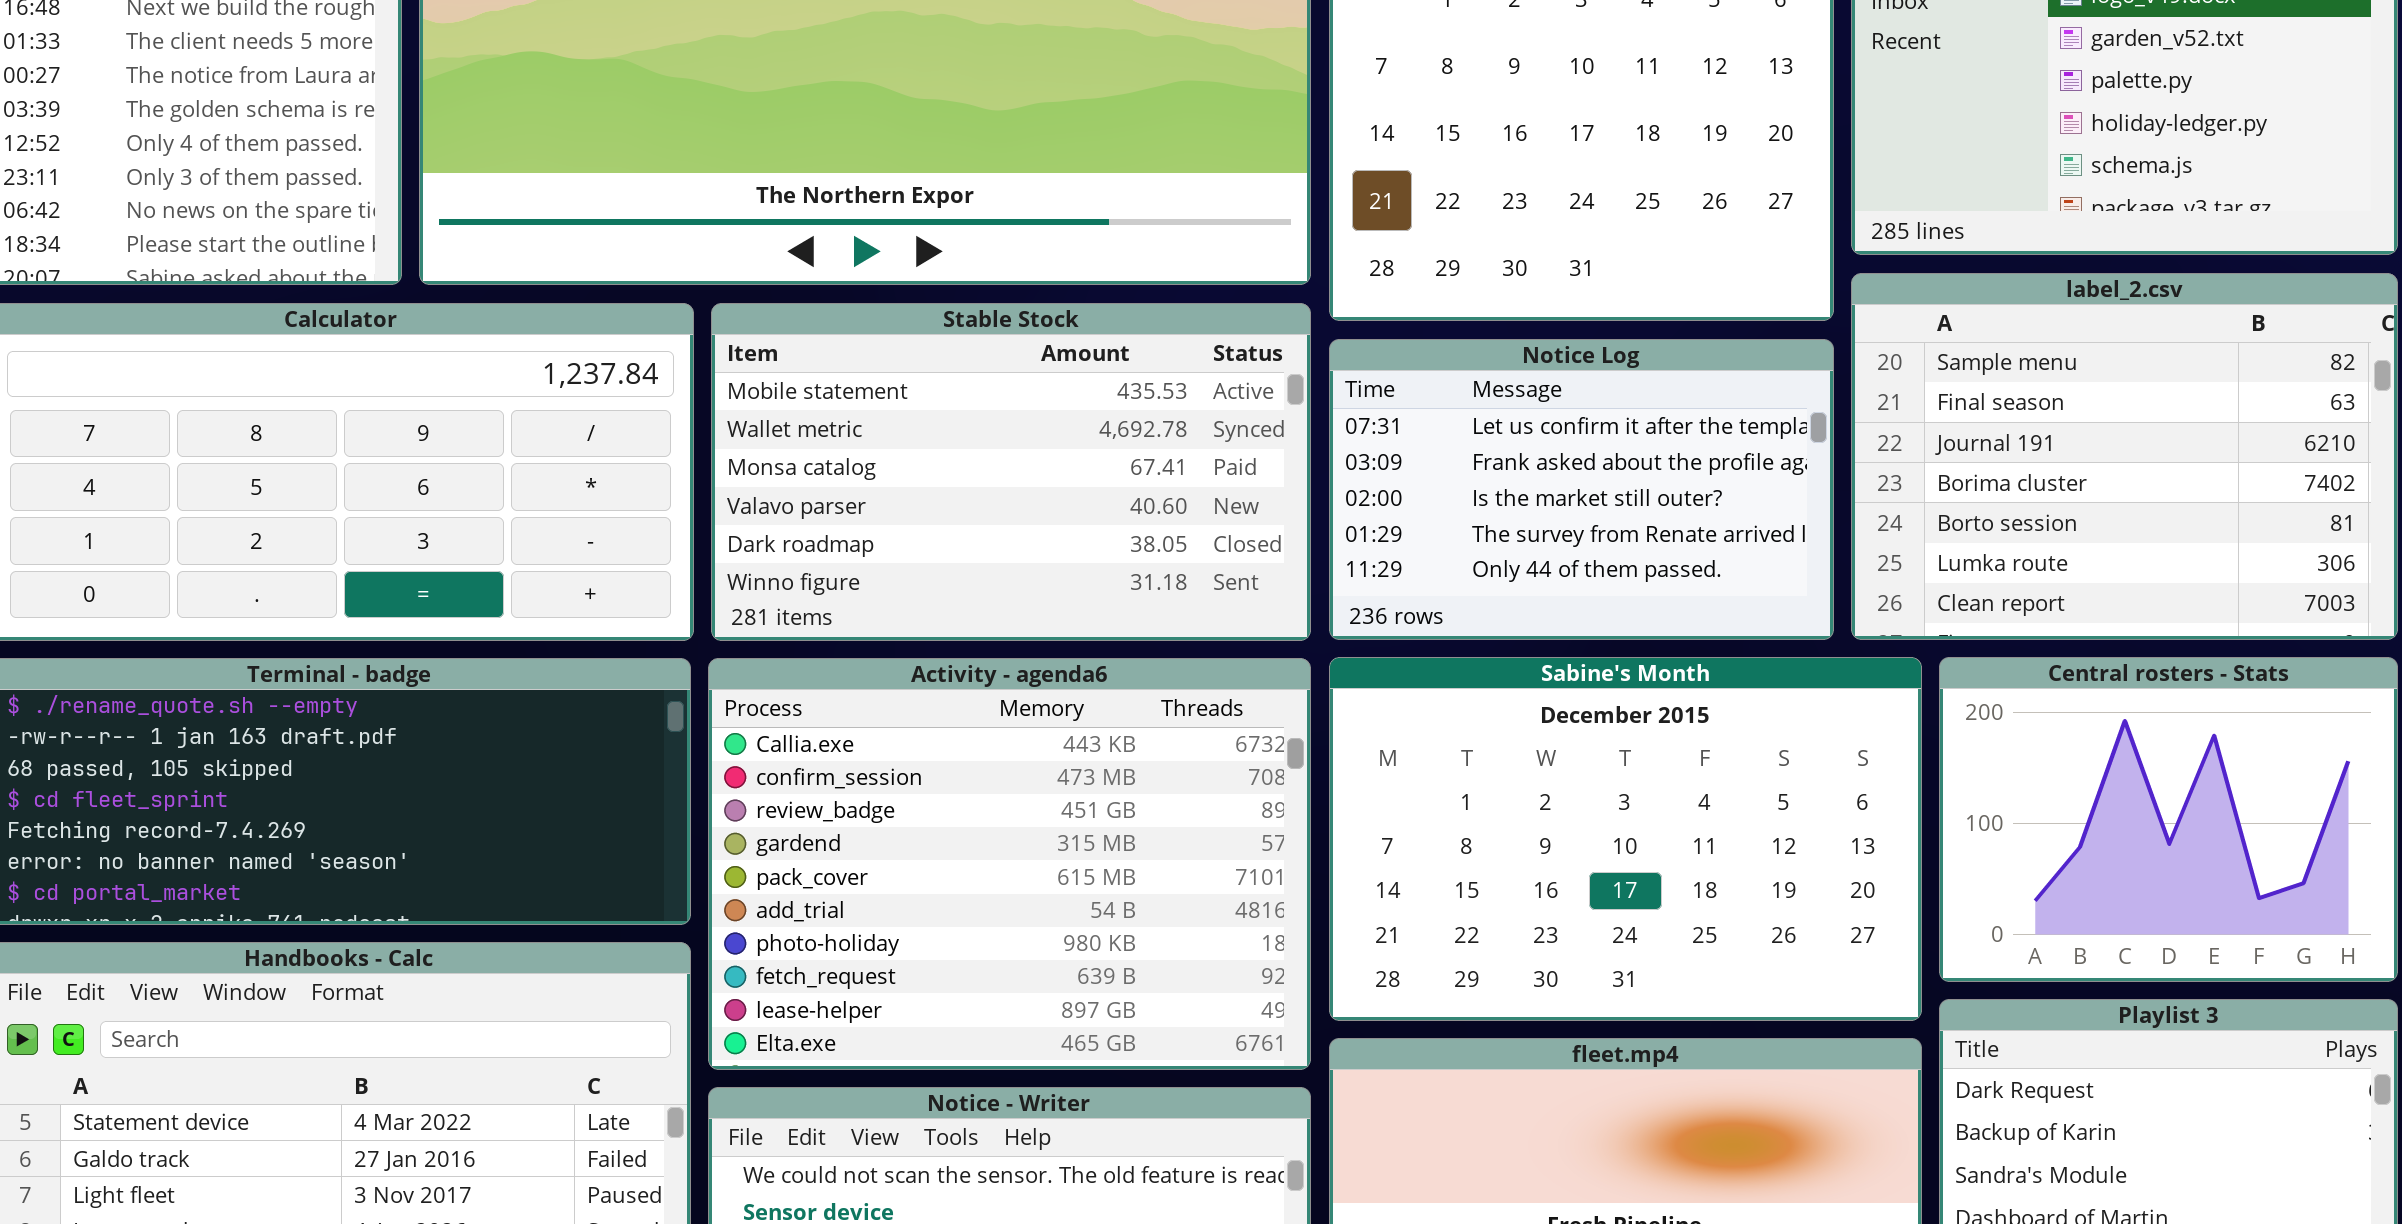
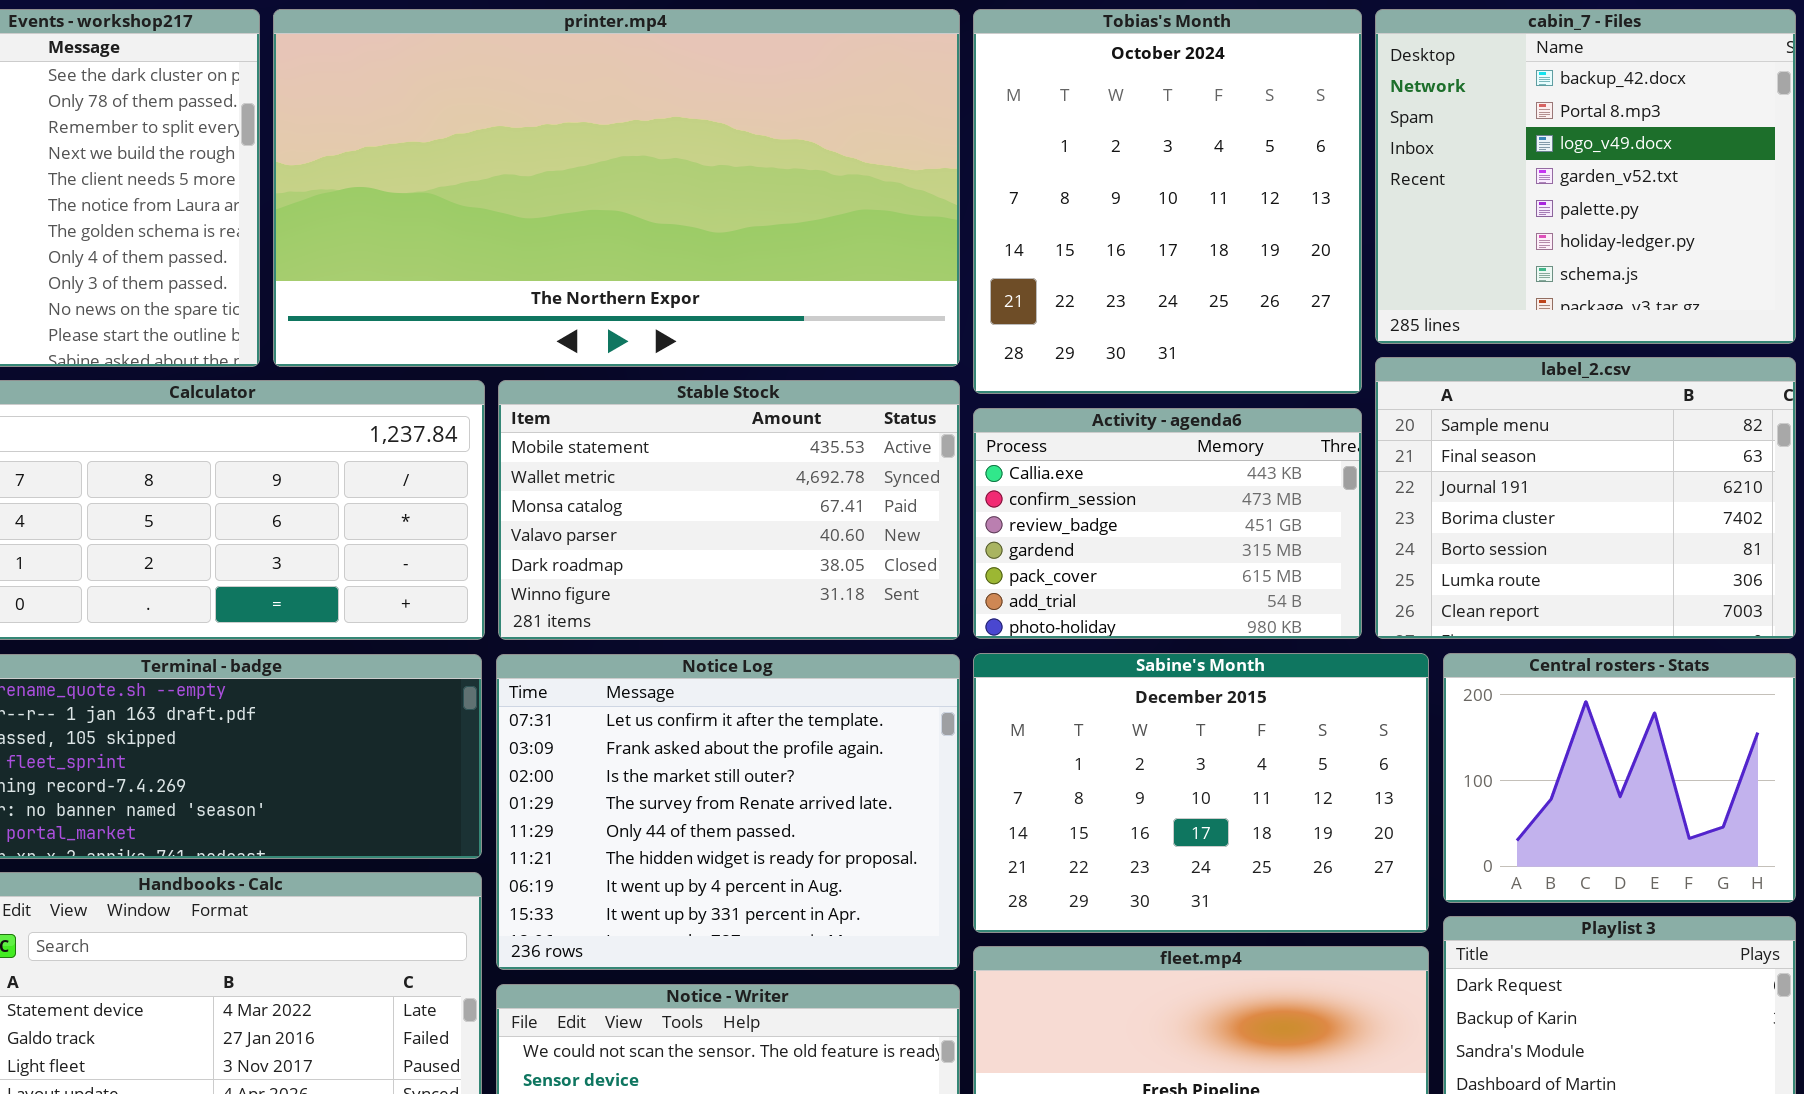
Notice Log: [1329,339,1834,640] -> [496,654,960,970], moved, resized
Activity - agenda6: [708,658,1311,1070] -> [973,408,1362,639], moved, resized

